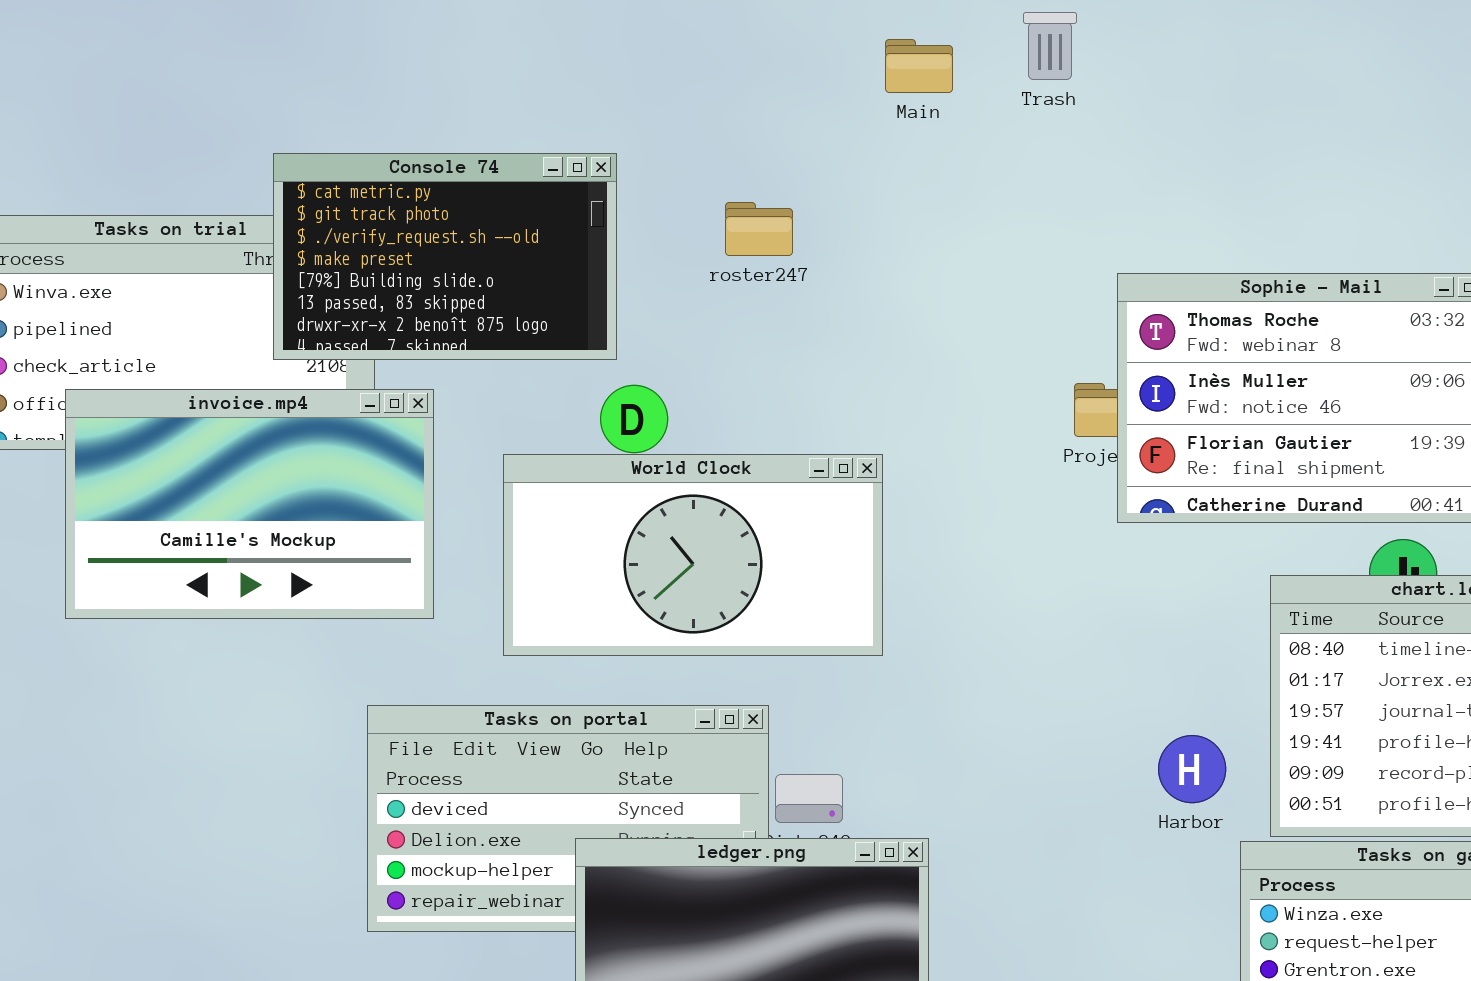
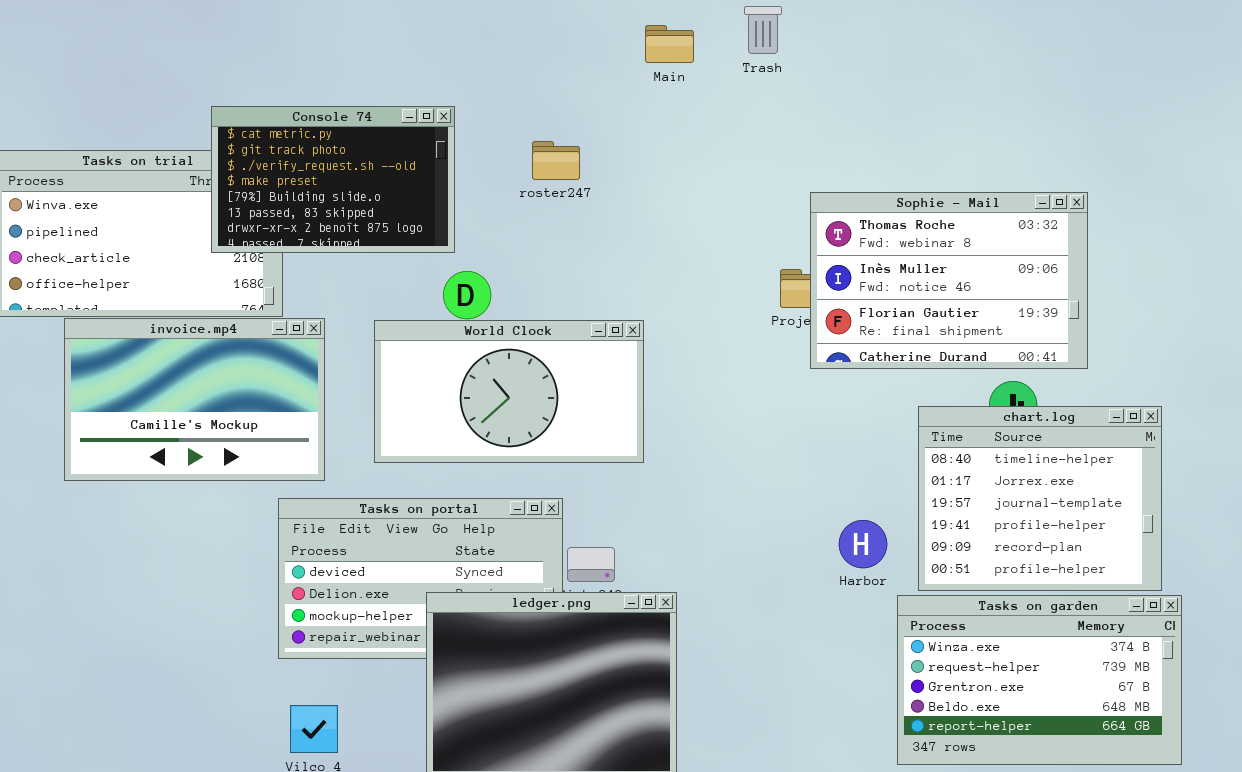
invoice.mp4: [65,389,434,619] -> [64,318,325,481], moved

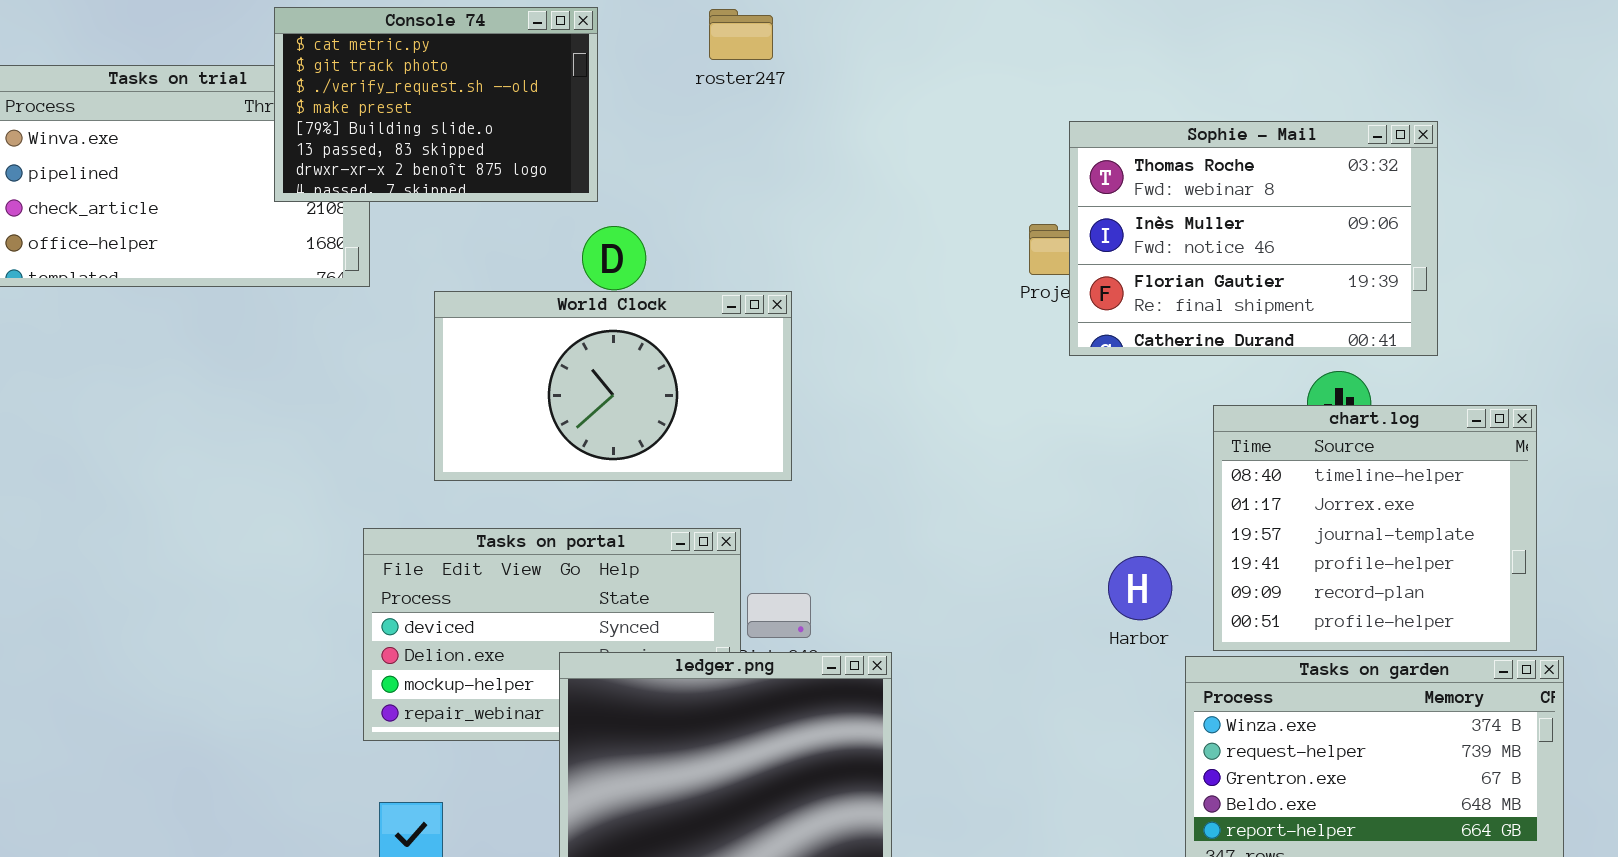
roster247: [532,141,580,180] -> [709,9,773,60], moved
invoice.mp4: [64,318,325,481] -> none, closed
World Clock: [374,320,644,463] -> [434,291,792,481], moved

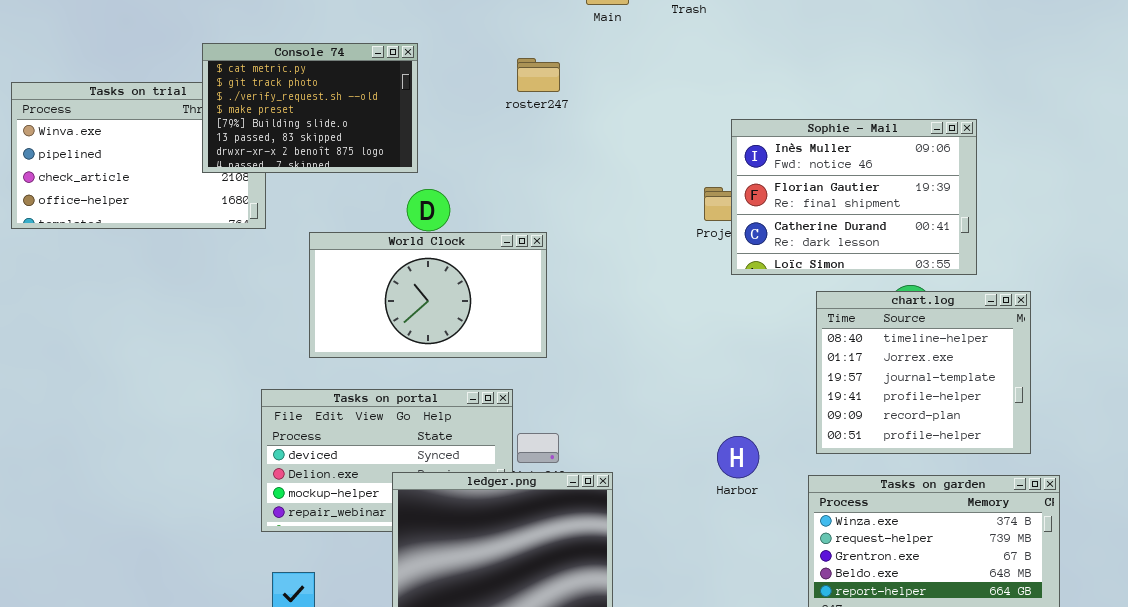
roster247: [709,9,773,60] -> [517,58,560,92], moved
Sophie - Mail: [1069,121,1438,356] -> [731,119,977,275], scrolled down 1 row
chart.log: [1213,405,1537,651] -> [816,291,1031,454], moved
Harbor: [1108,556,1172,620] -> [717,436,759,478], moved

